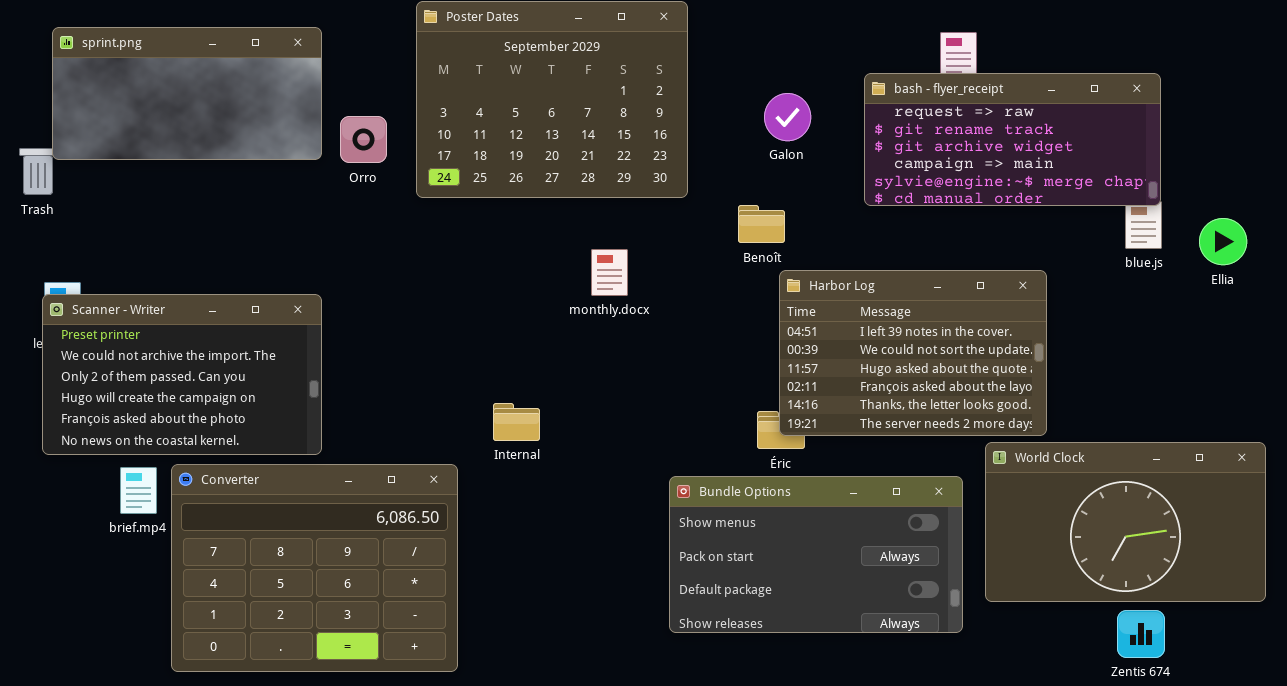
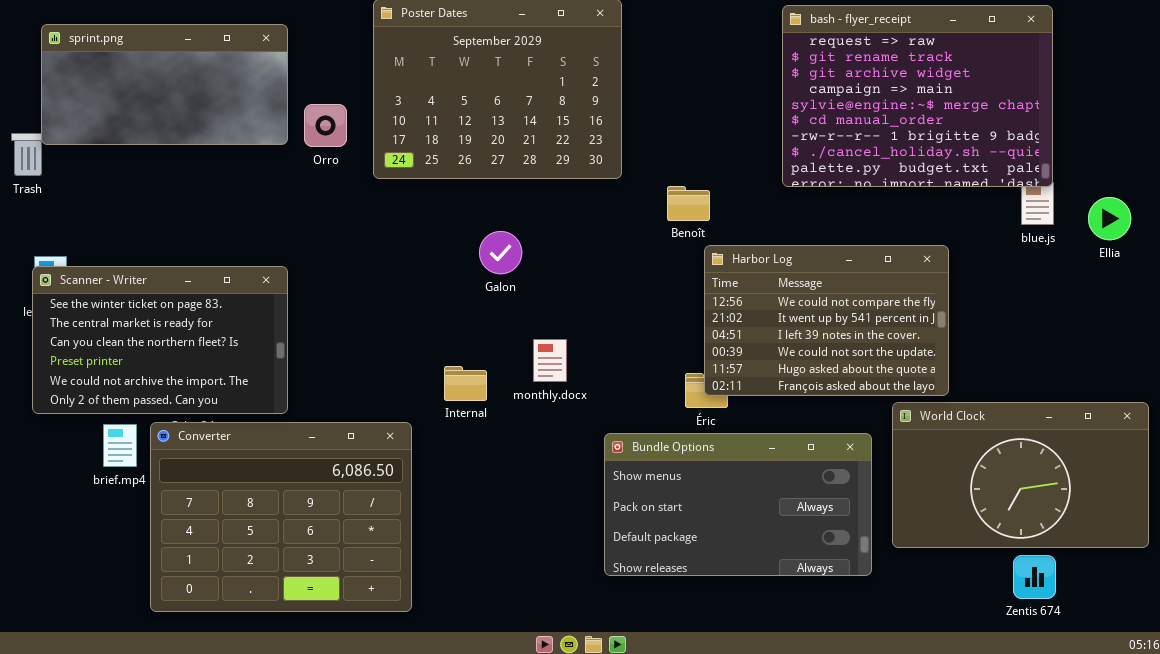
bash - flyer_receipt: [864,73,1161,206] -> [782,5,1053,187], resized
Galon: [764,93,811,141] -> [479,231,522,274], moved
monthly.docx: [591,249,628,296] -> [533,339,567,382], moved
Harbor Log: [779,270,1047,436] -> [704,245,949,396], scrolled up 2 rows
Scanner - Writer: [42,294,322,455] -> [32,266,288,414], scrolled up 3 rows

